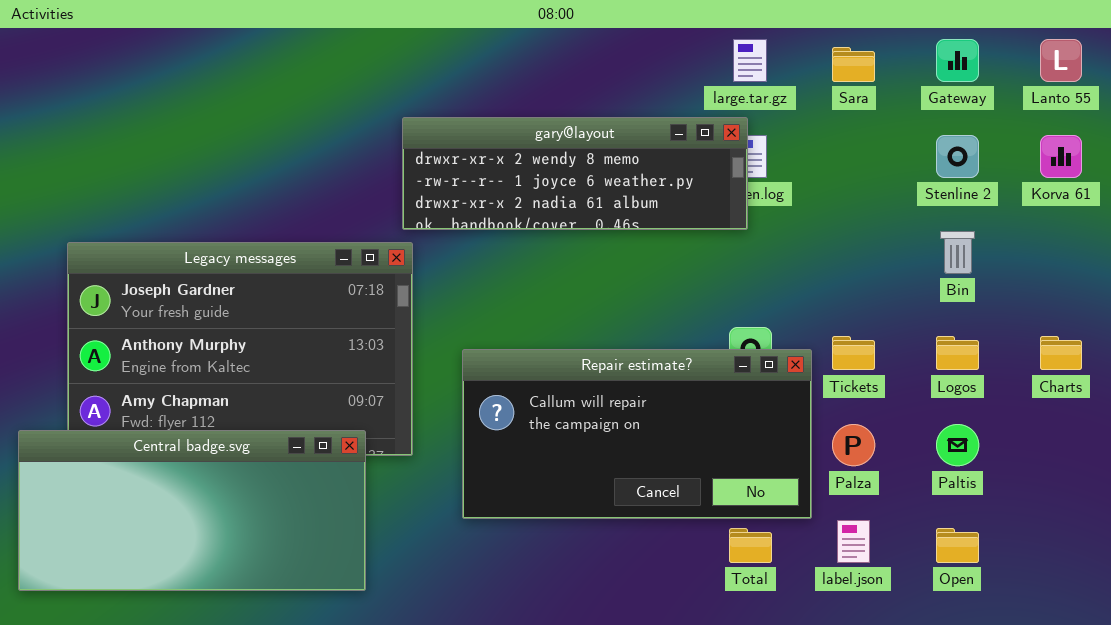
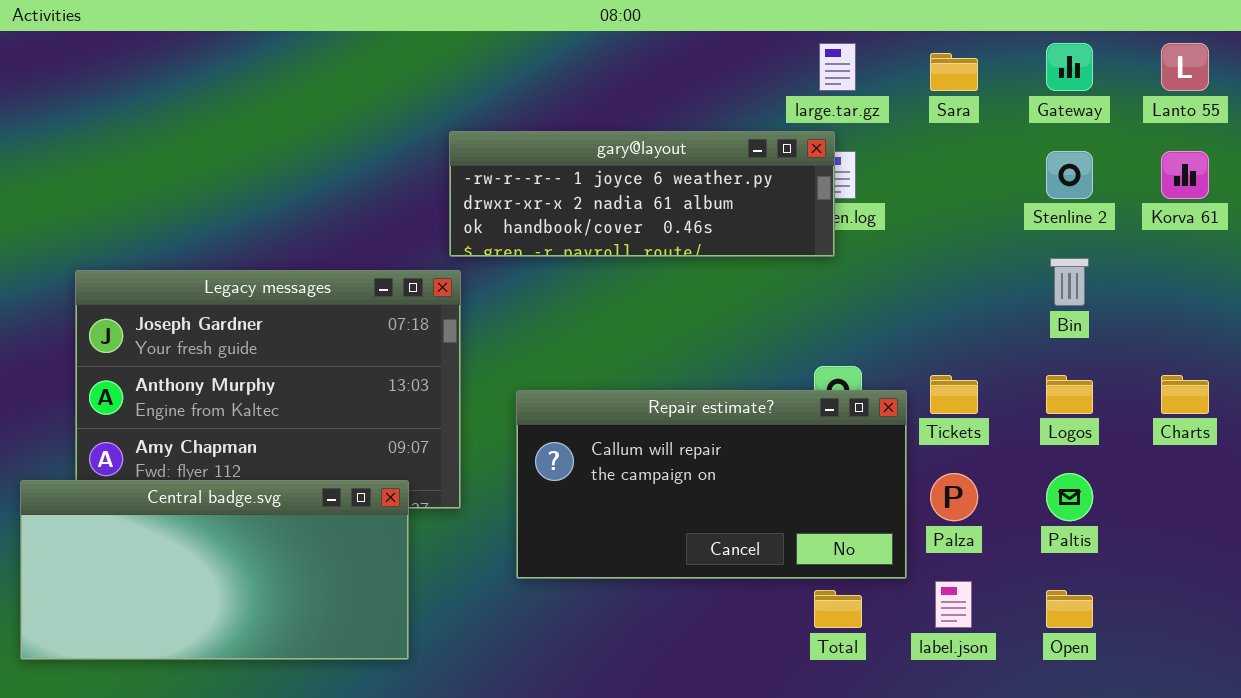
gary@layout: [402,117,748,230] -> [449,131,835,257], scrolled down 1 row

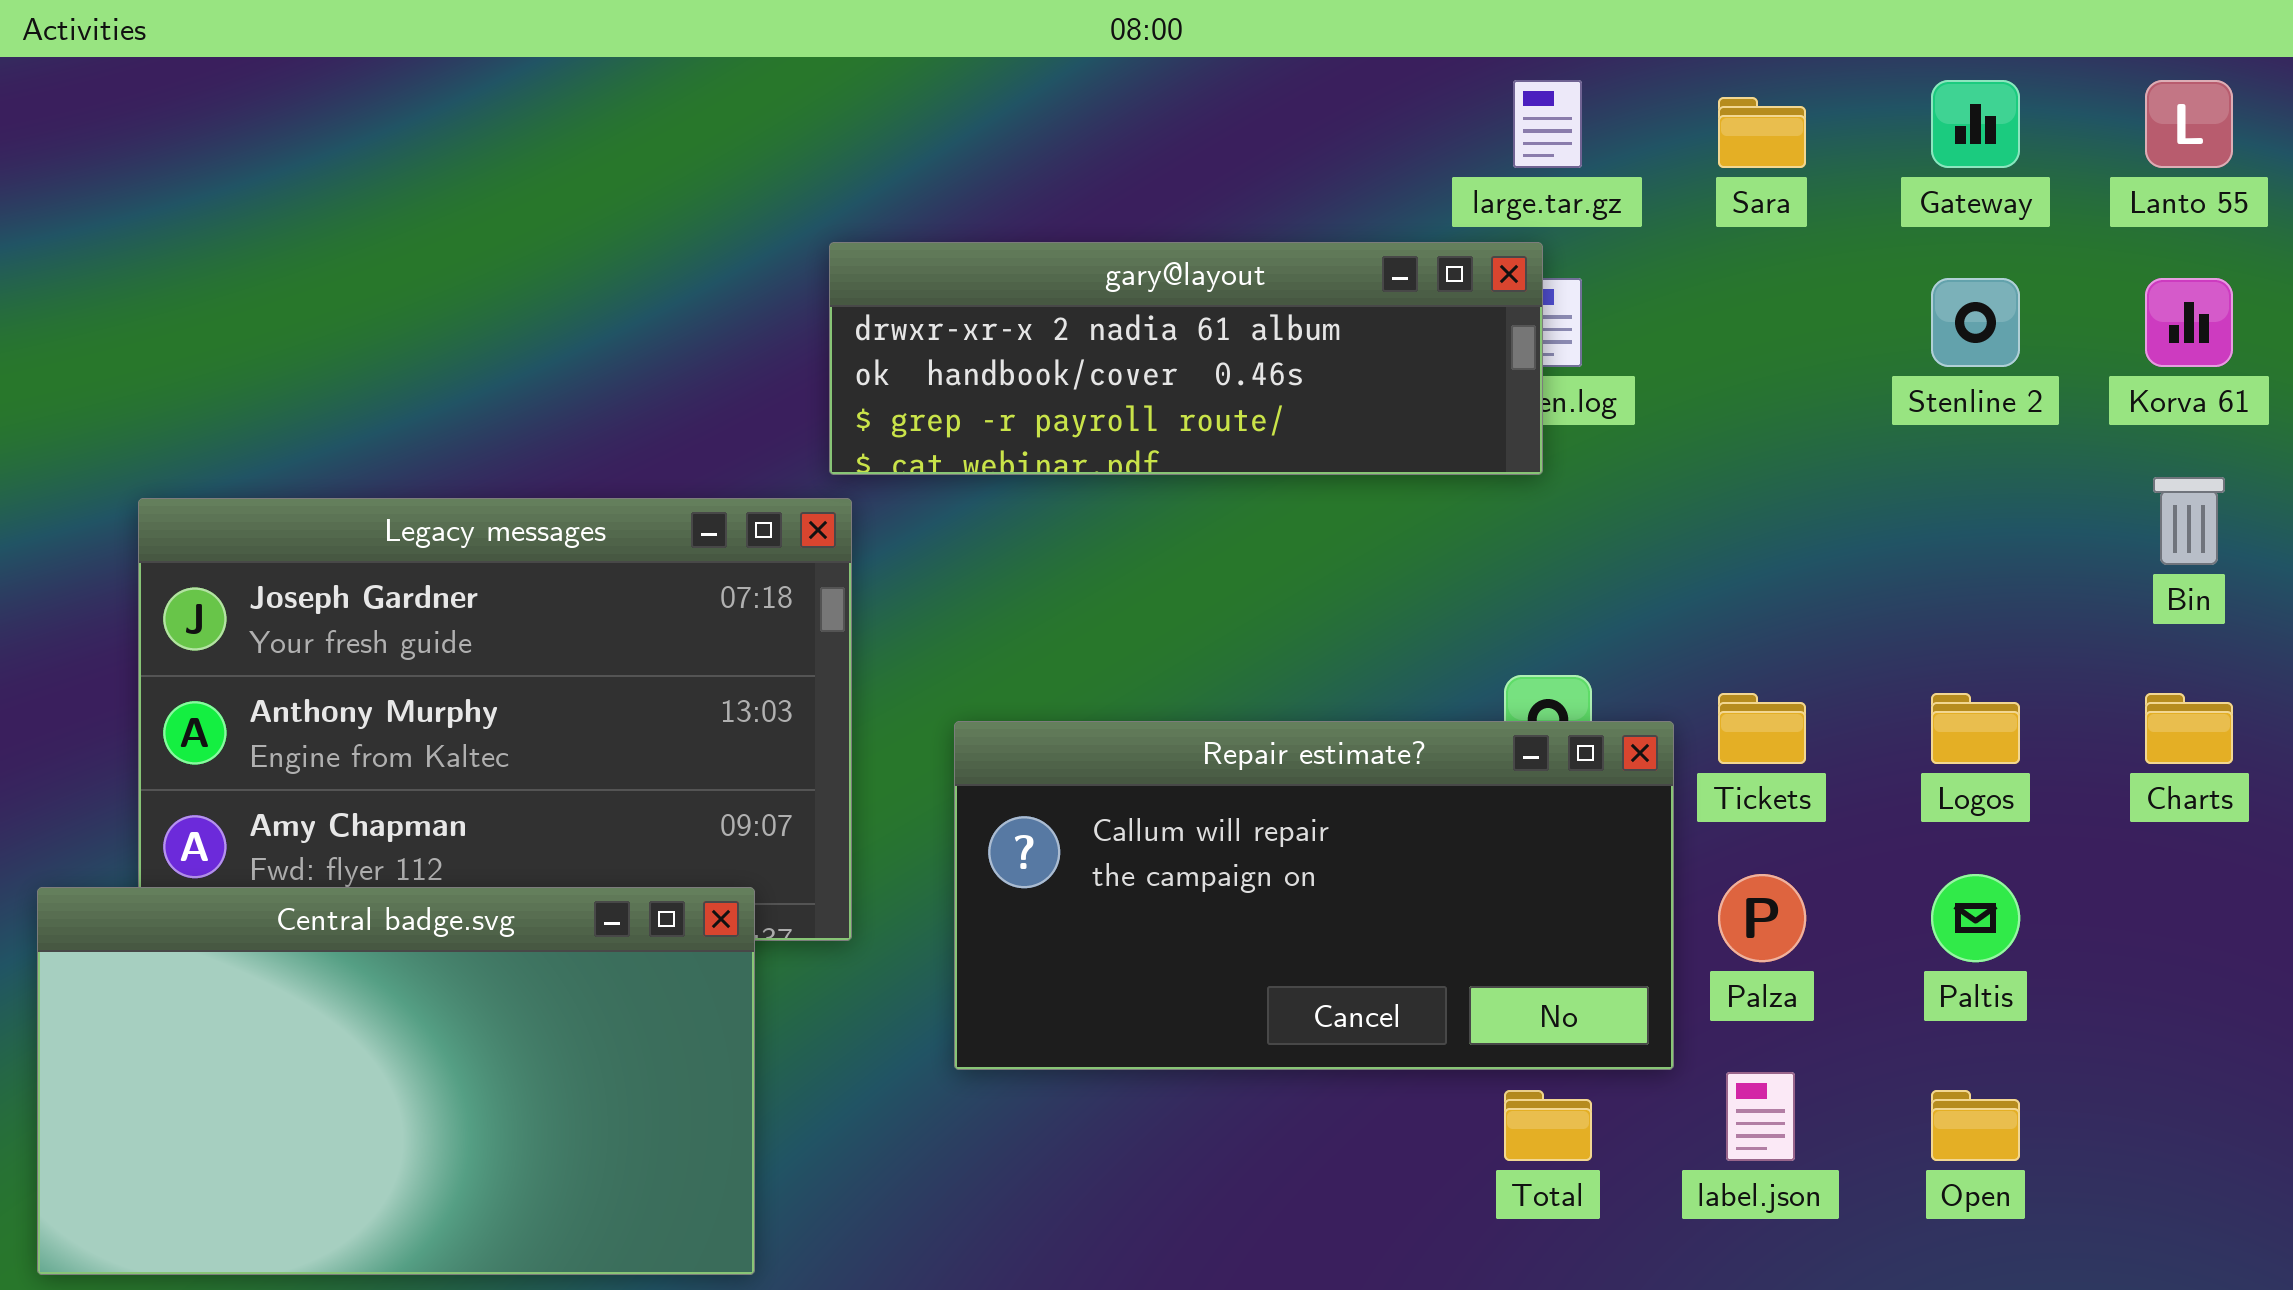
gary@layout: [449,131,835,257] -> [829,242,1543,475], scrolled down 1 row
Bin: [1050,258,1089,306] -> [2153,477,2225,565], moved
Central badge.svg: [20,480,409,660] -> [37,887,755,1275], resized

